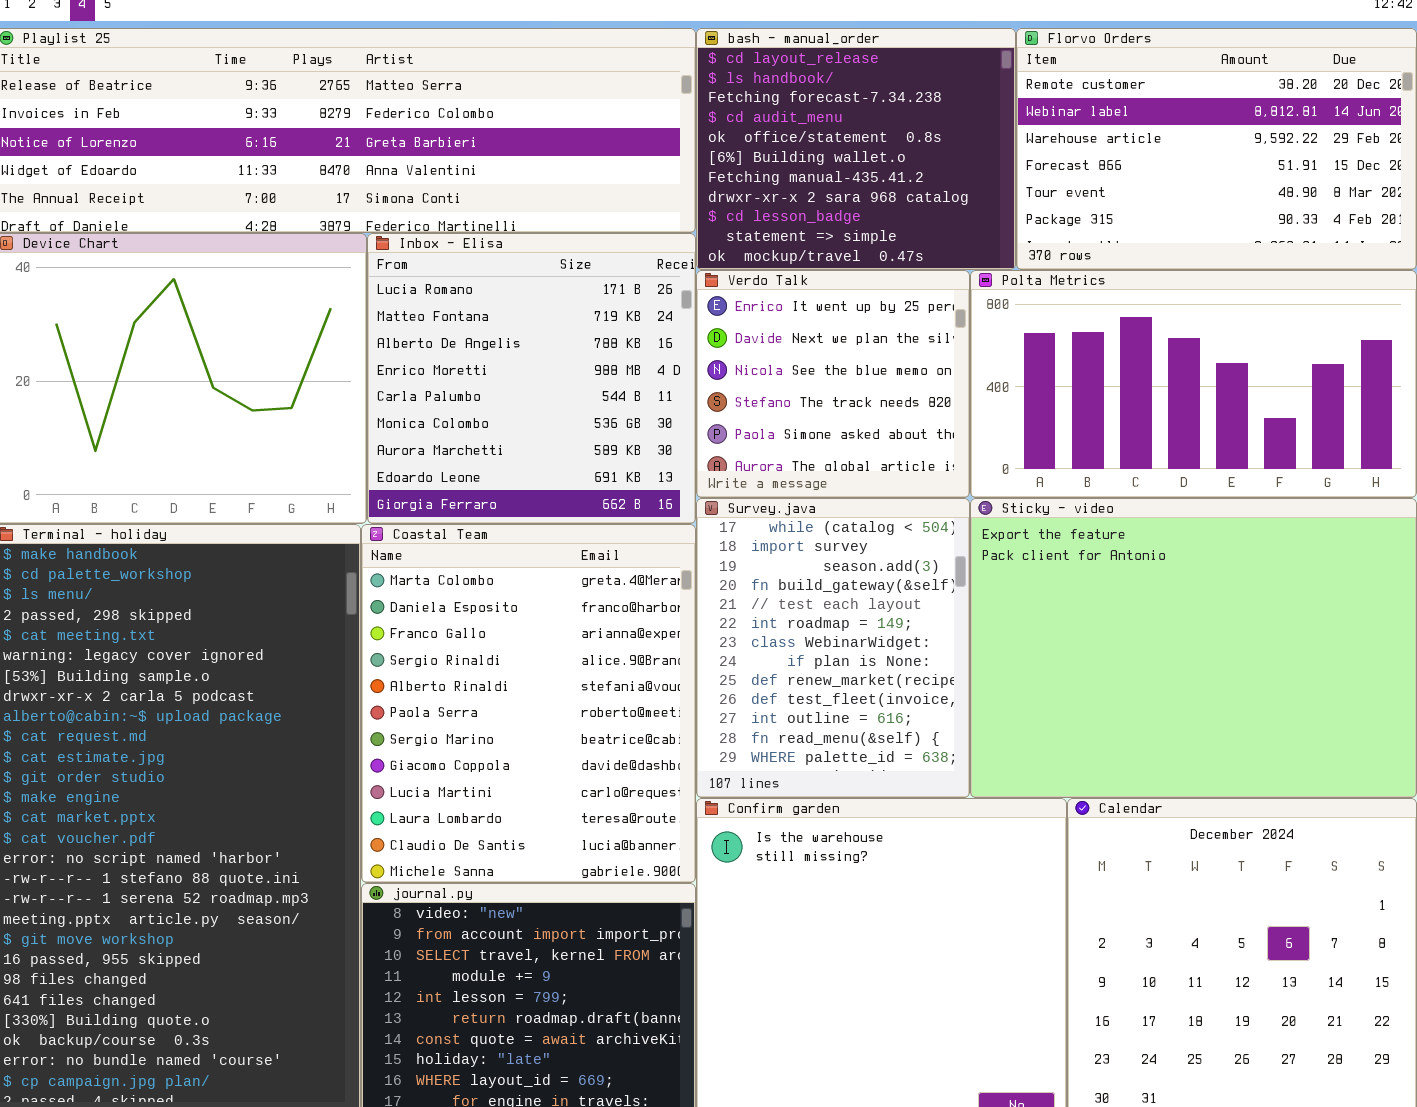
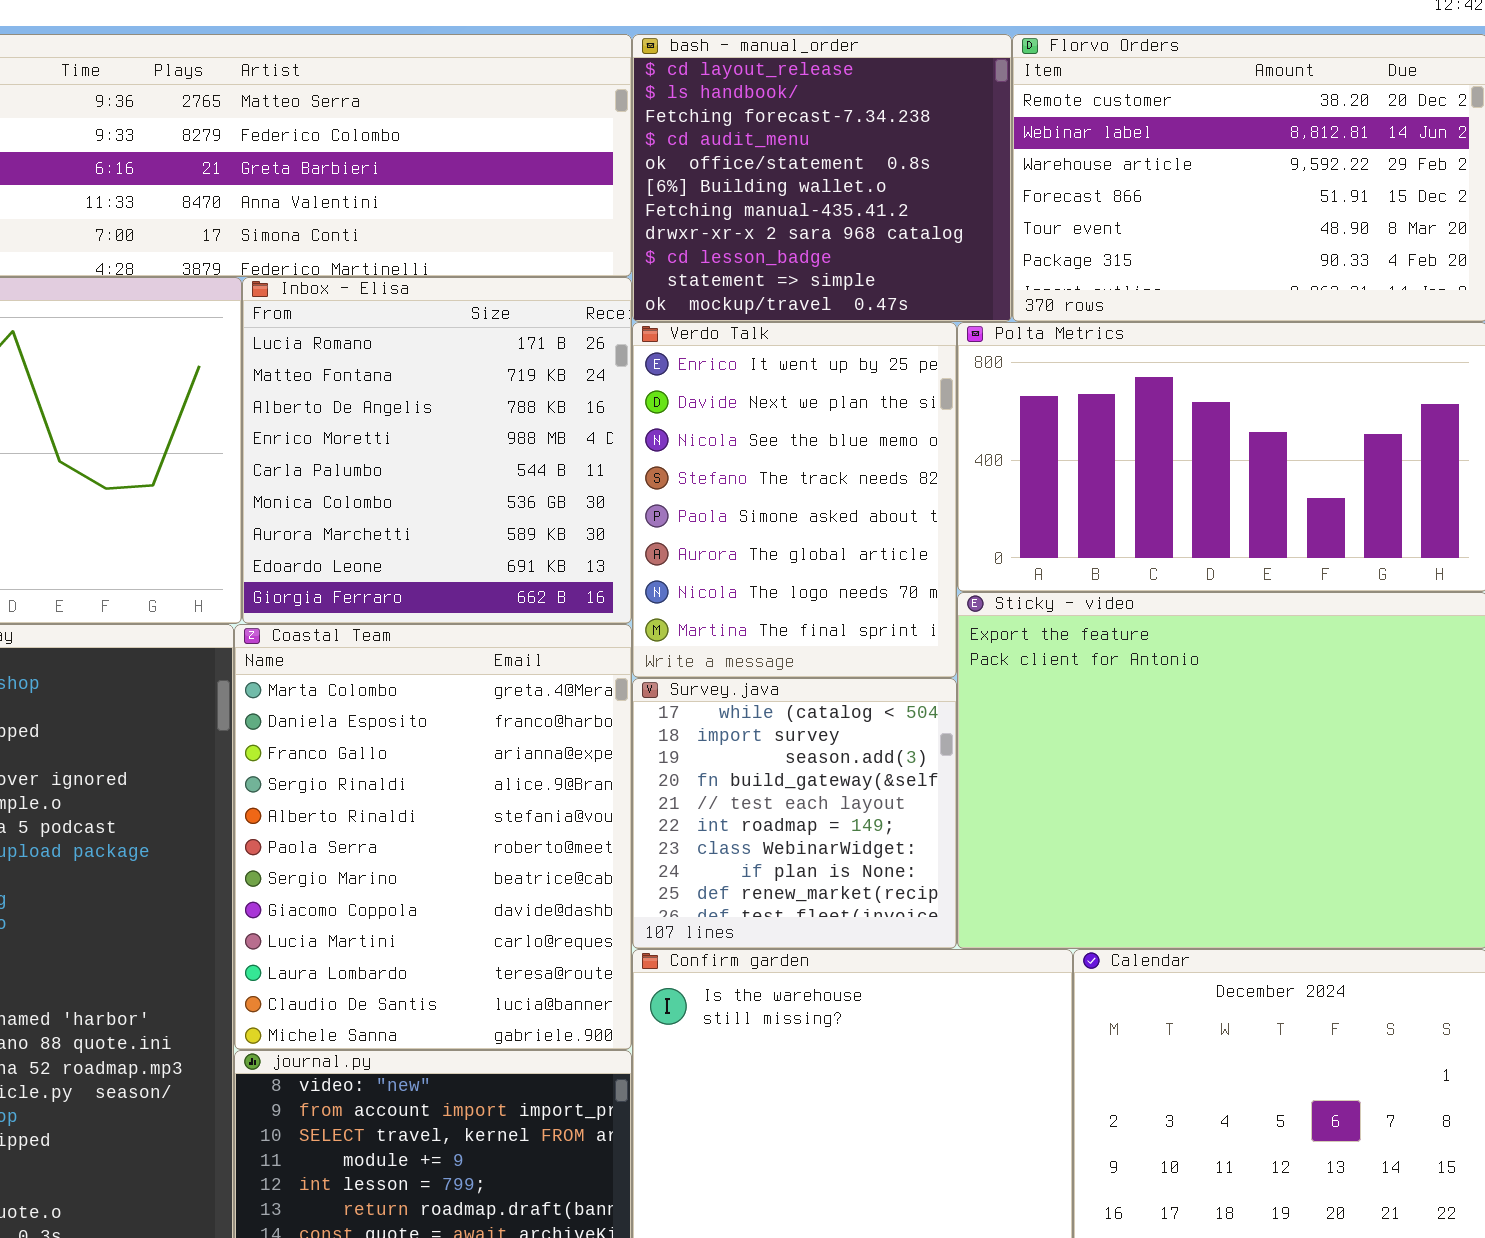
Verdo Talk: [696,270,970,498] -> [632,322,957,678], resized
Survey.java: [696,498,970,798] -> [632,678,957,949], resized

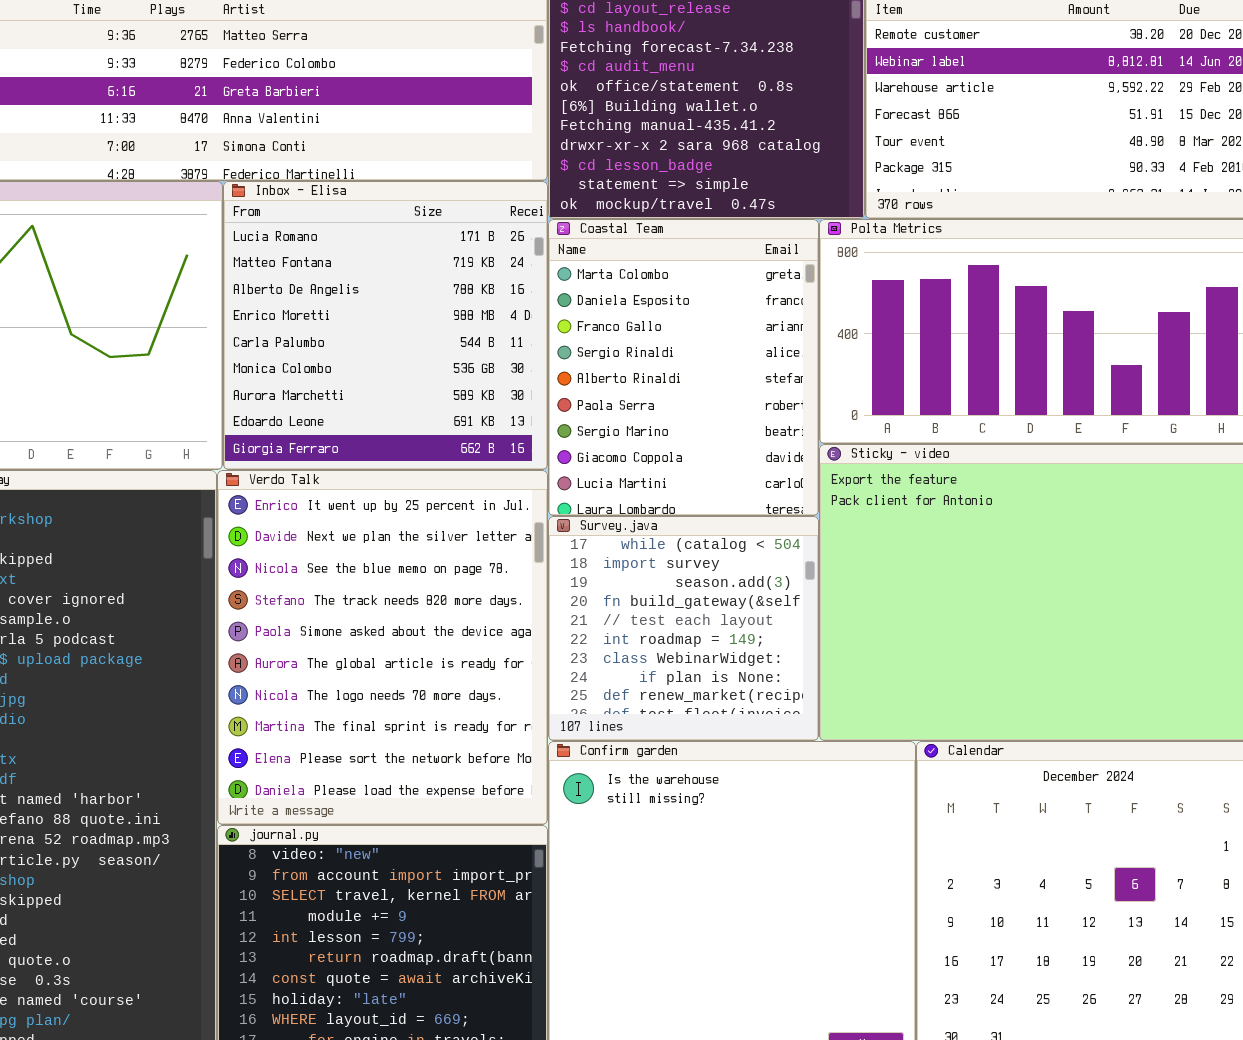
Verdo Talk: [632,322,957,678] -> [217,470,548,825], moved, resized
Coastal Team: [234,624,632,1050] -> [548,219,819,516], moved, resized

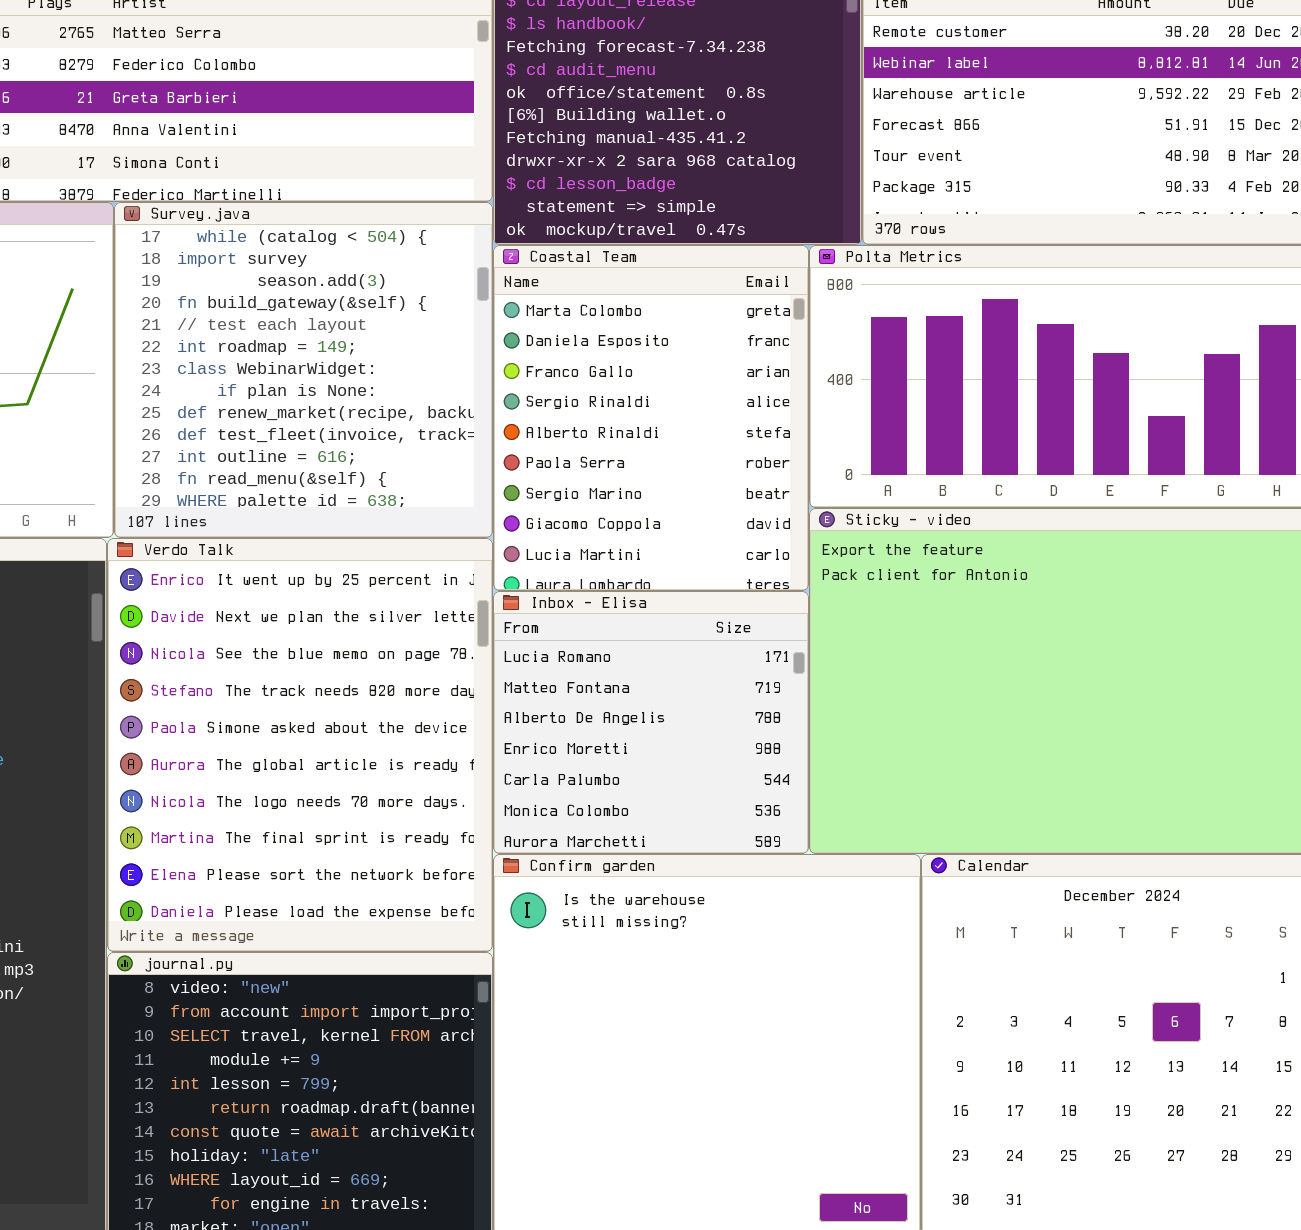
Inbox - Elisa: [223,181,548,470] -> [493,591,809,854], moved, resized
Survey.java: [548,516,819,741] -> [114,202,493,538], moved, resized

